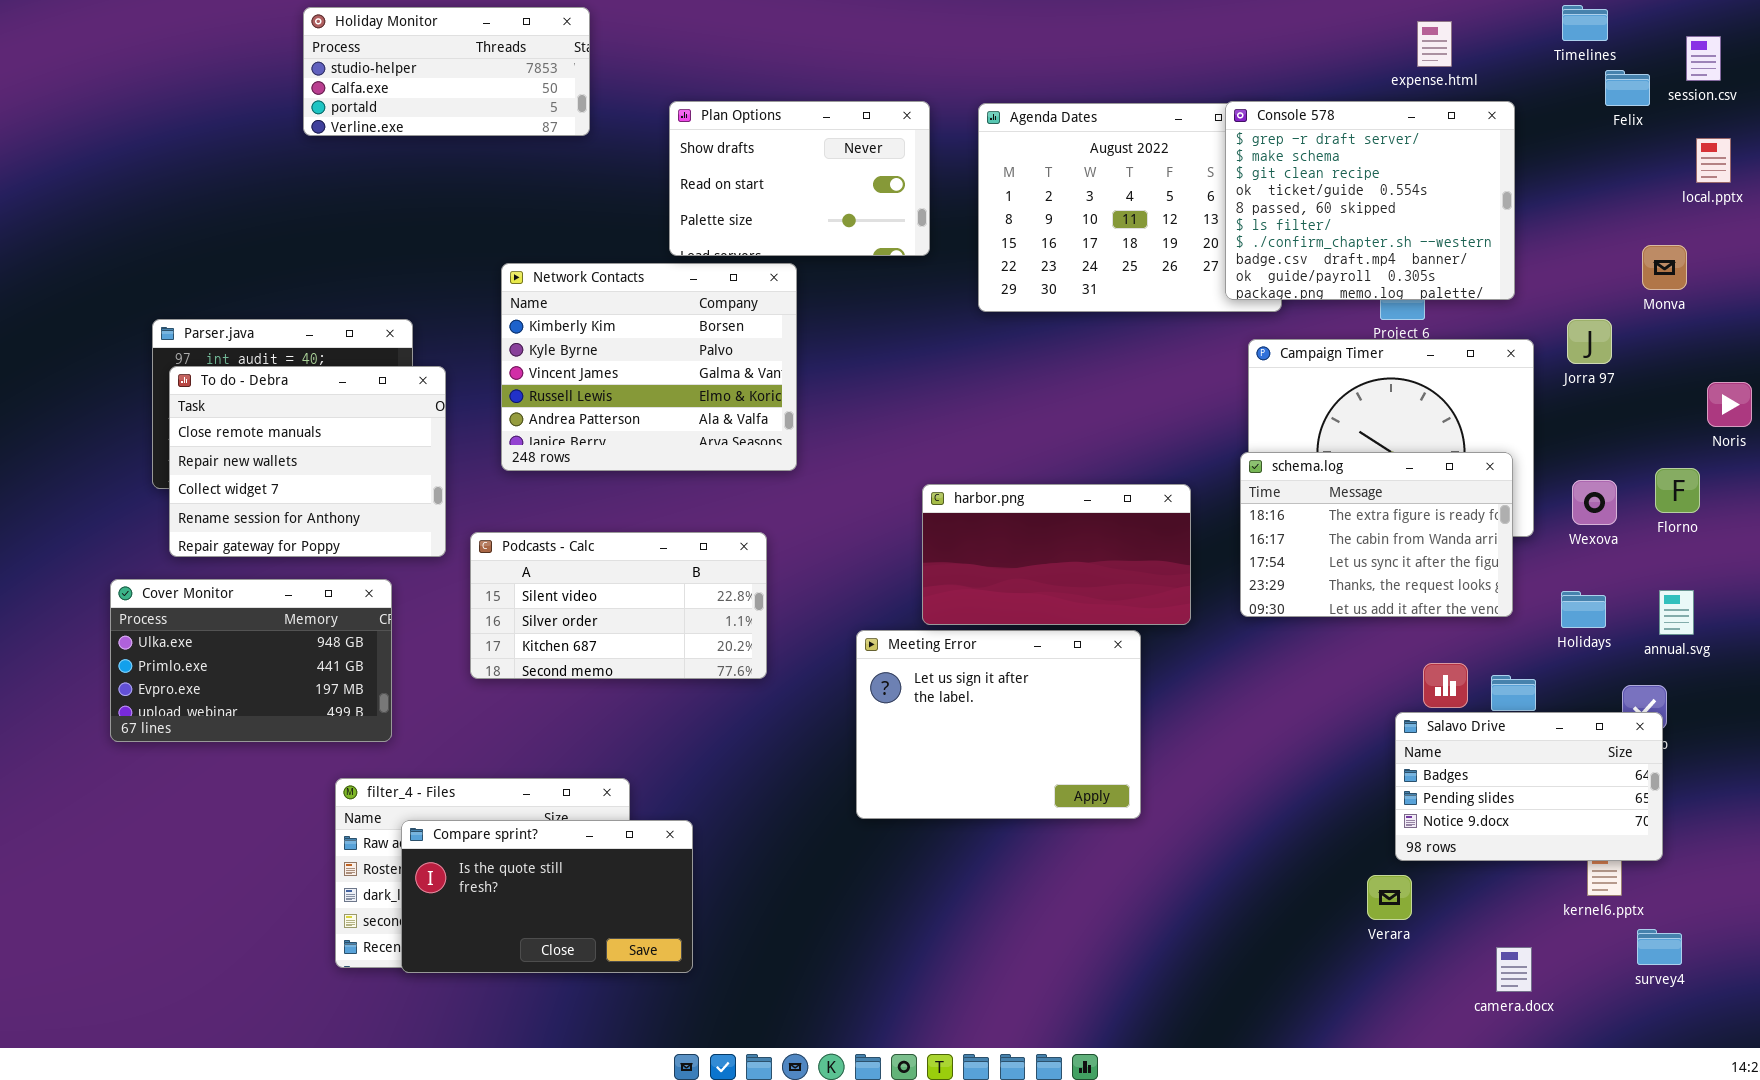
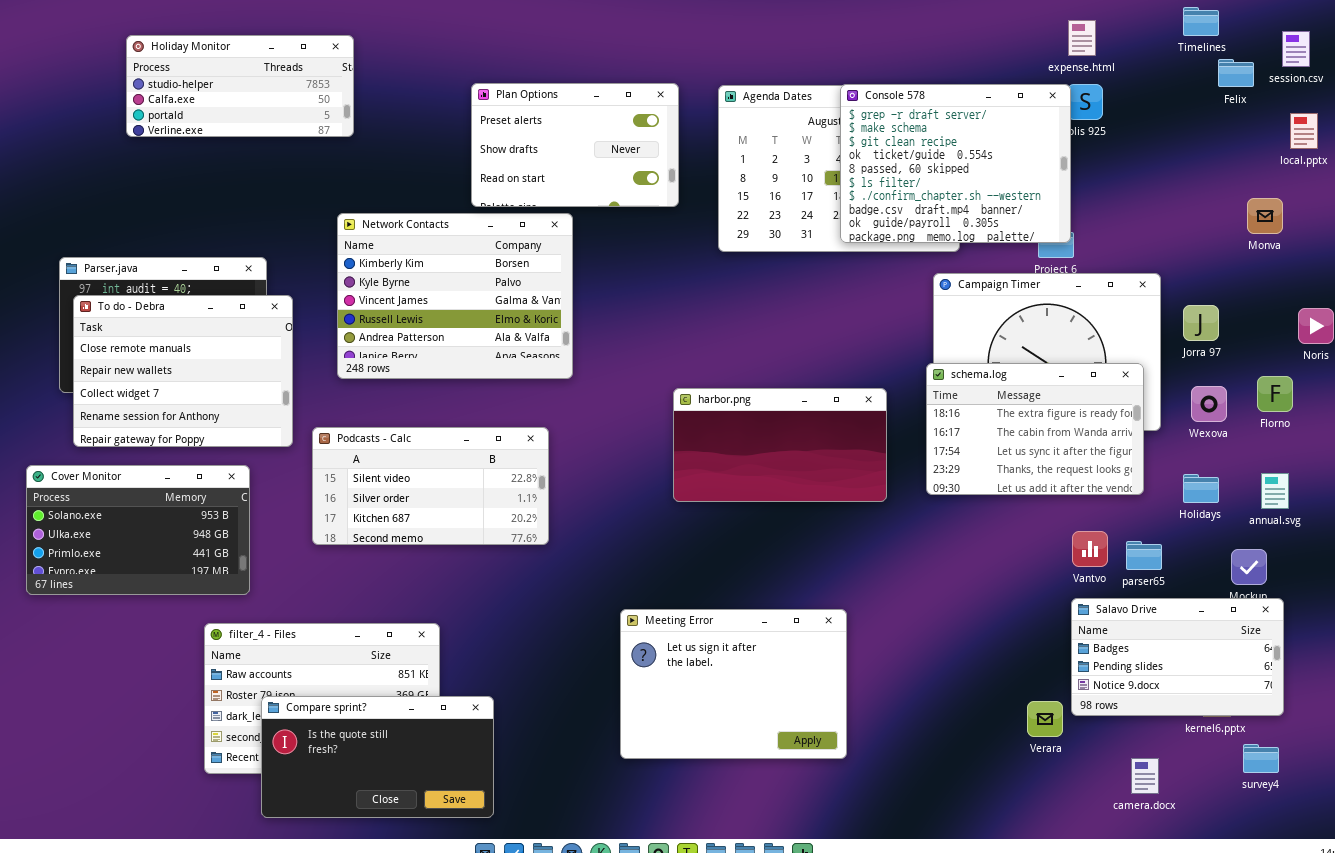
Holiday Monitor: [303,7,590,136] -> [126,35,354,137], moved
Plan Options: [669,101,930,256] -> [471,83,679,207], scrolled up 1 row
Console 578: [1225,101,1515,300] -> [840,84,1071,243], moved
Jorra 97: [1567,319,1612,364] -> [1183,305,1219,341], moved
Cover Monitor: [110,579,392,742] -> [26,465,250,595], scrolled up 1 row
Meeting Error: [856,630,1141,819] -> [620,609,847,759], moved
Salavo Drive: [1395,712,1663,861] -> [1071,598,1284,716], moved
Compare sprint?: [401,820,693,973] -> [261,696,494,818], moved

